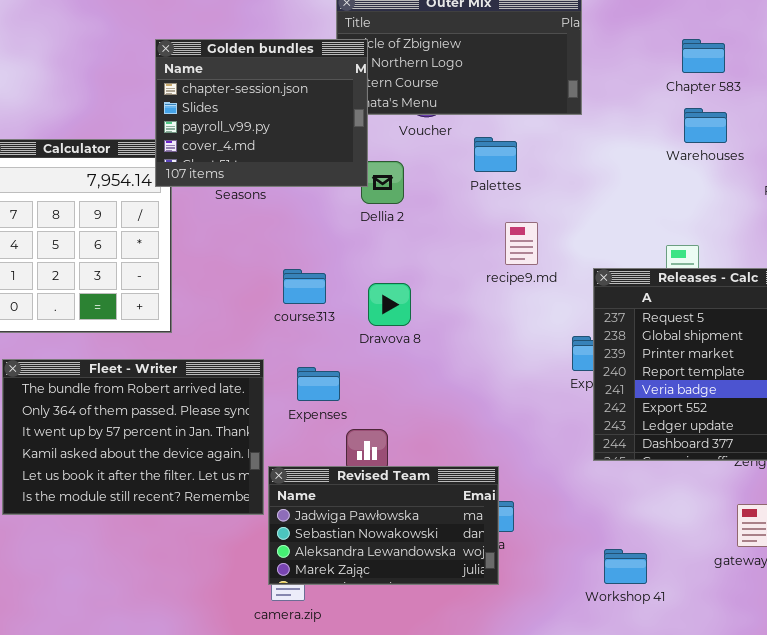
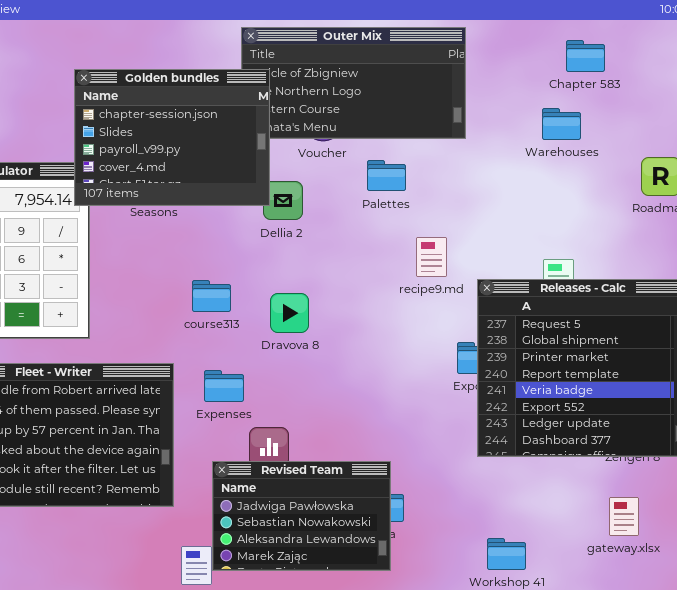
Chapter 583: [682,39,725,73] -> [566,40,605,72], moved
Warehouses: [684,108,727,143] -> [542,108,581,140], moved
recipe9.md: [505,222,538,265] -> [416,237,447,277], moved
Revised Team: [268,466,499,585] -> [212,461,391,571], resized

